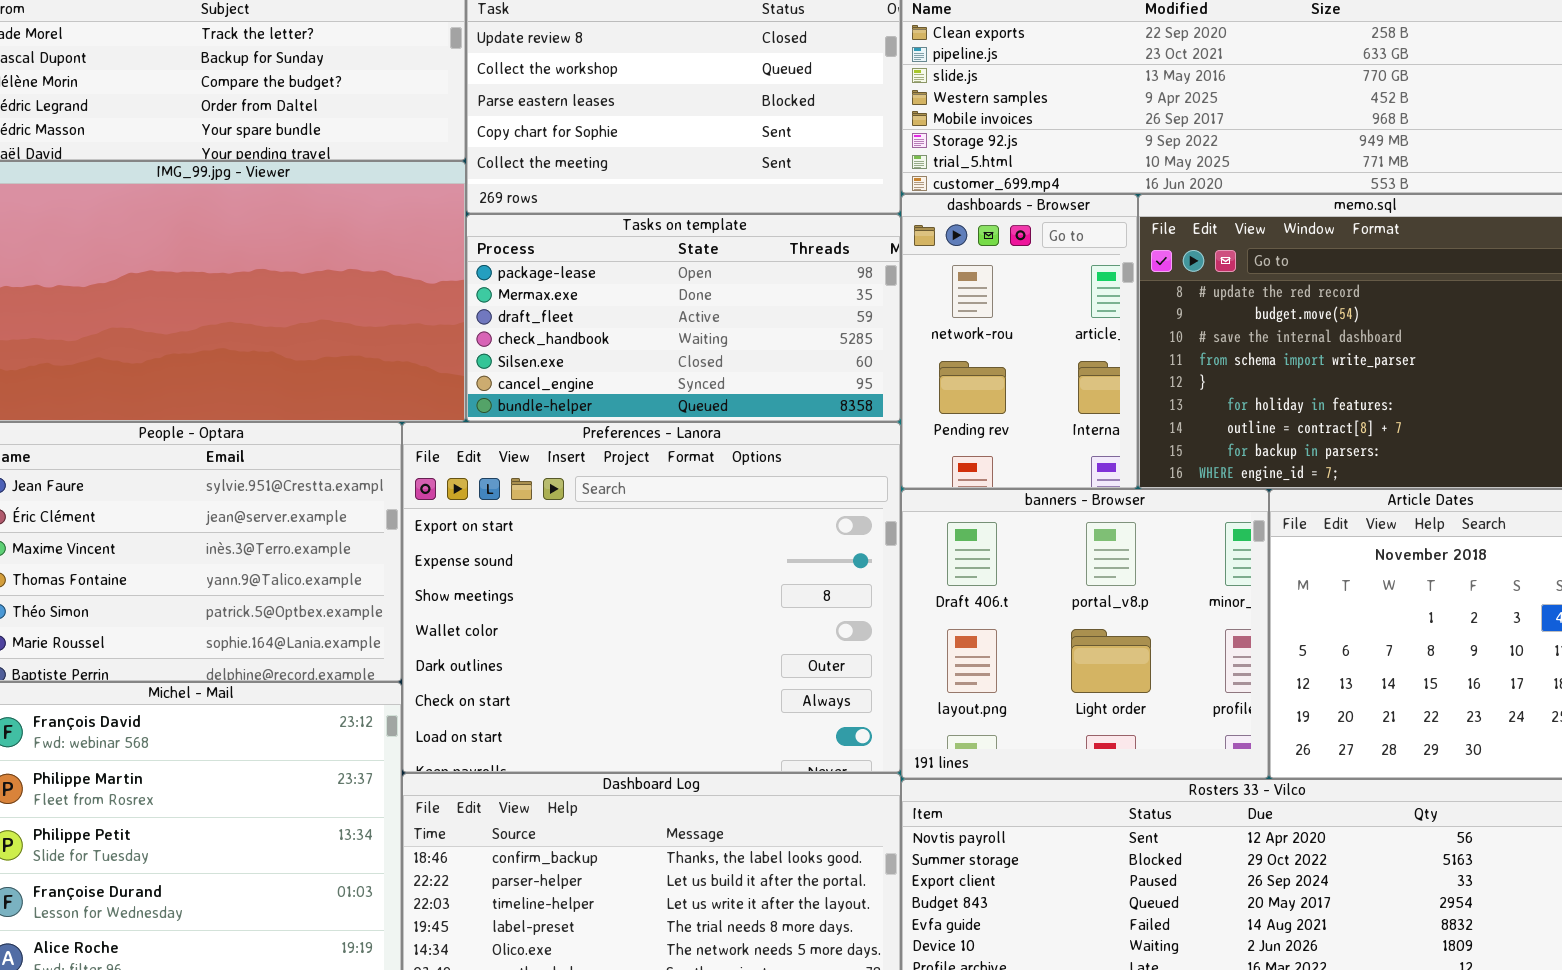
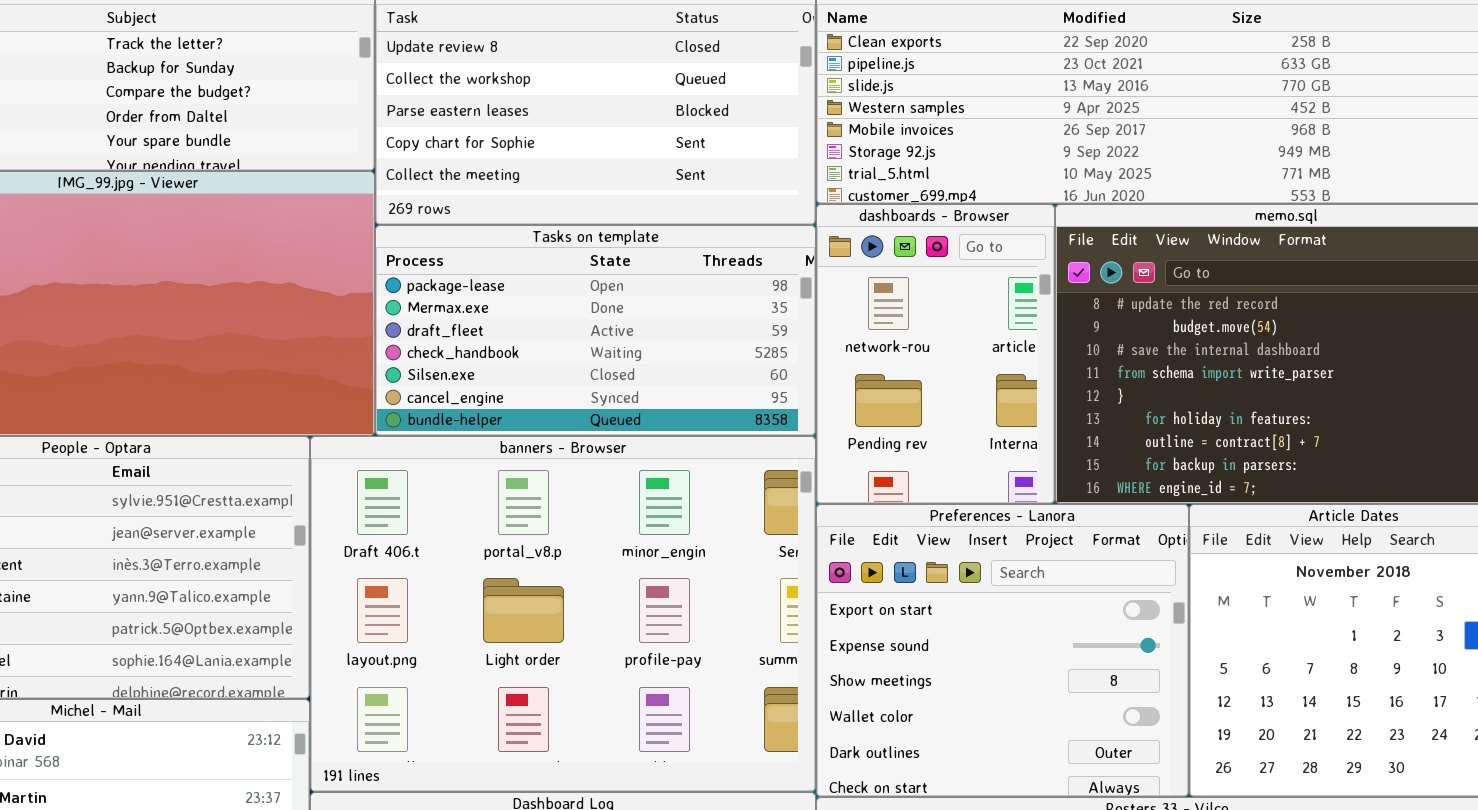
Preferences - Lanora: [402,422,901,773] -> [816,504,1189,797], moved, resized
banners - Browser: [901,489,1269,779] -> [310,436,816,792], moved, resized

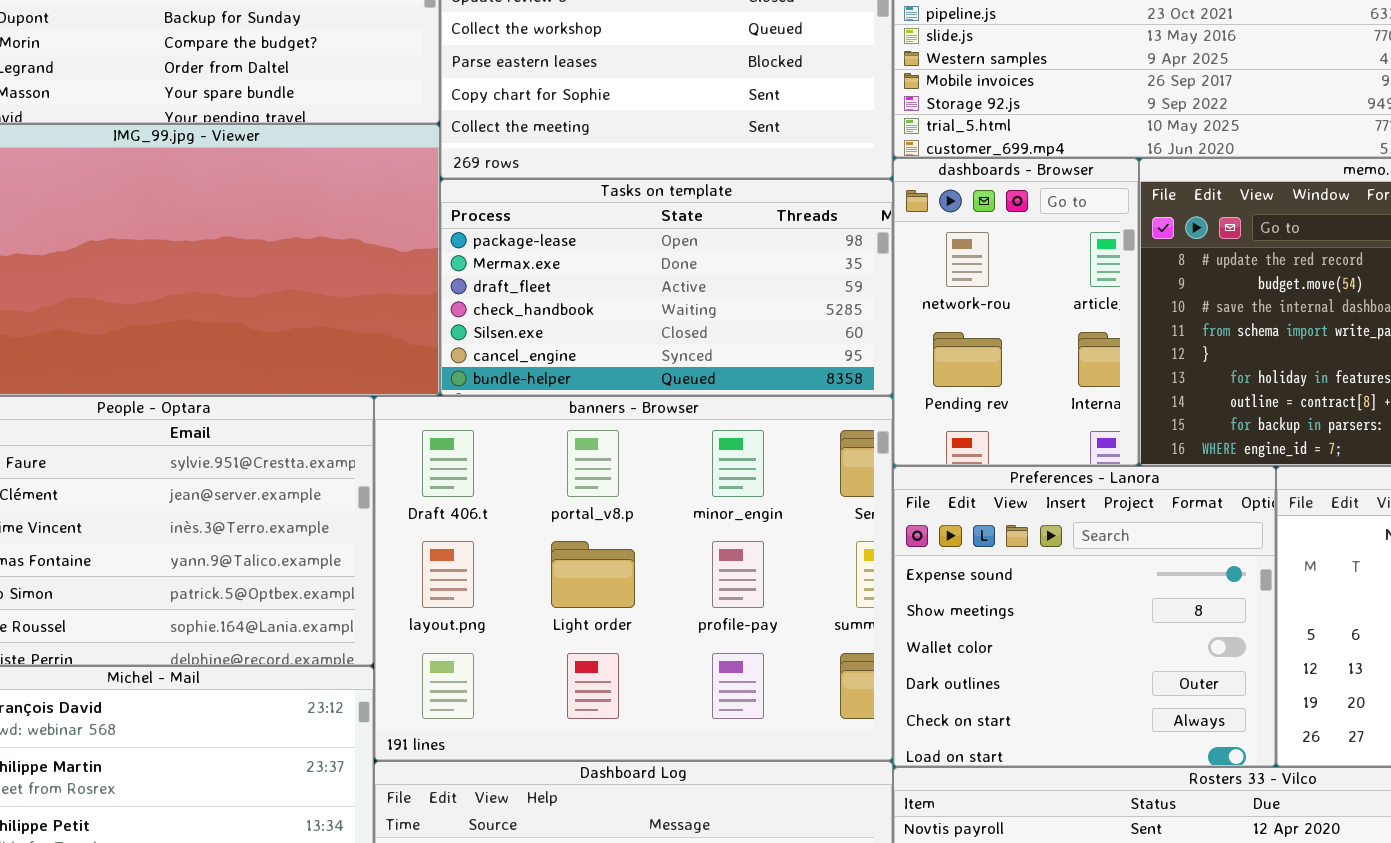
Preferences - Lanora: [816,504,1189,797] -> [893,466,1276,767], scrolled down 1 row

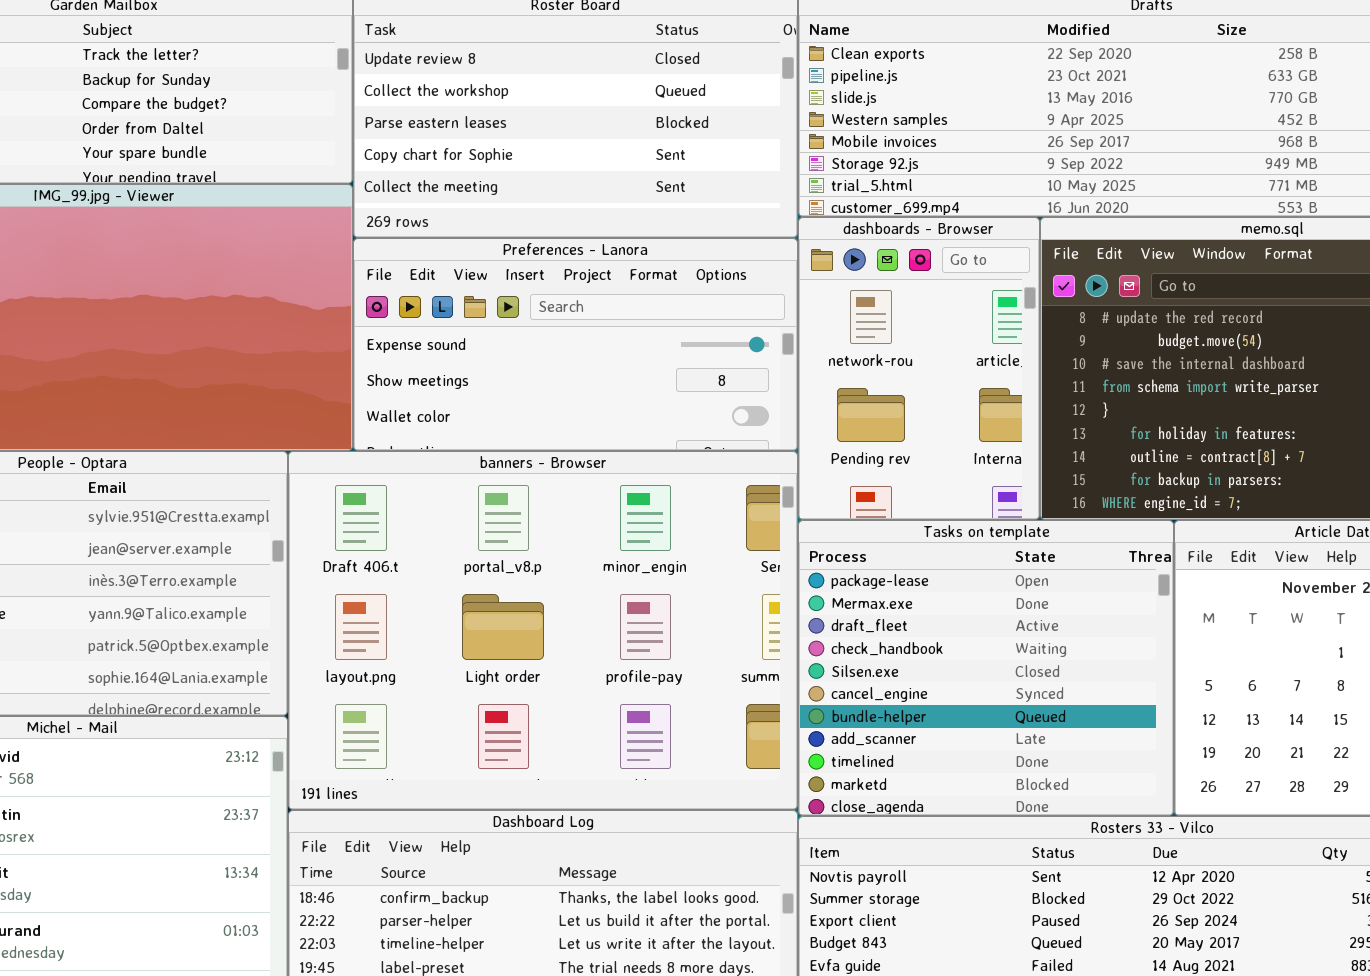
Tasks on template: [440,179,893,396] -> [798,520,1174,816], moved, resized
Preferences - Lanora: [893,466,1276,767] -> [353,238,798,451], moved, resized

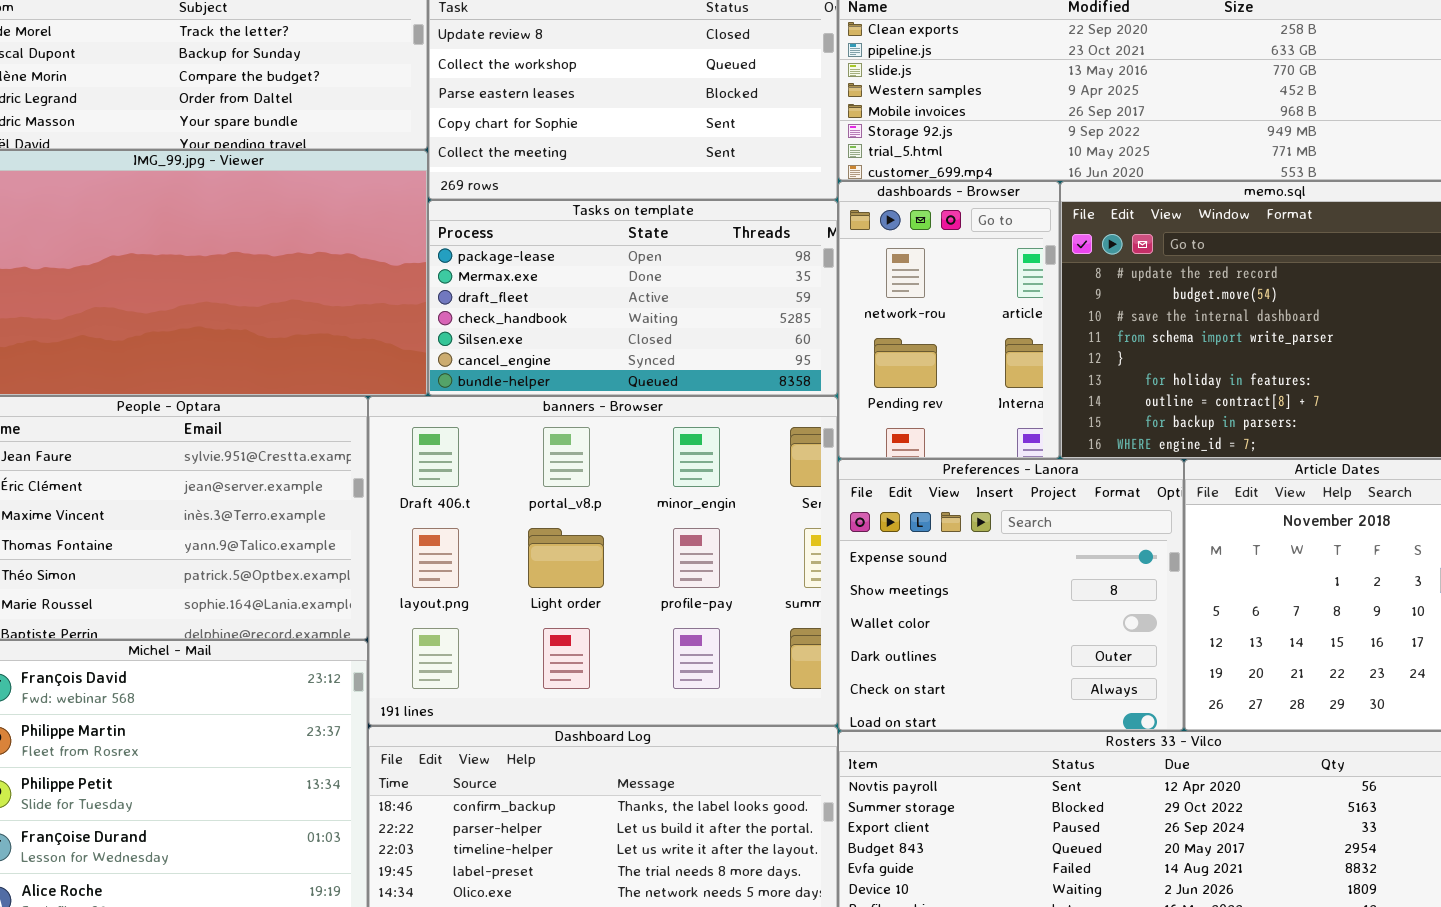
Preferences - Lanora: [353,238,798,451] -> [838,459,1184,731], moved, resized
Tasks on template: [798,520,1174,816] -> [428,200,838,396], moved, resized

